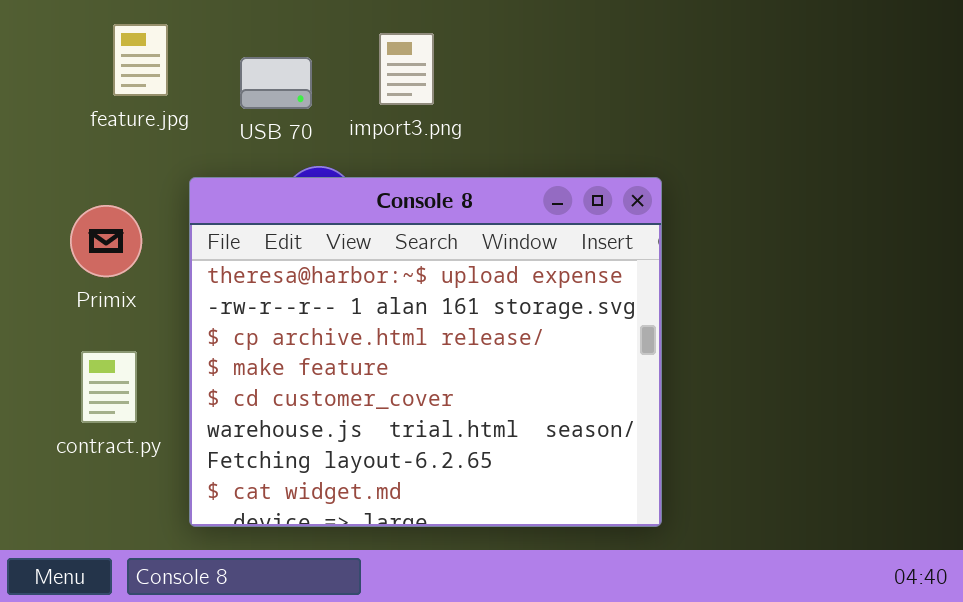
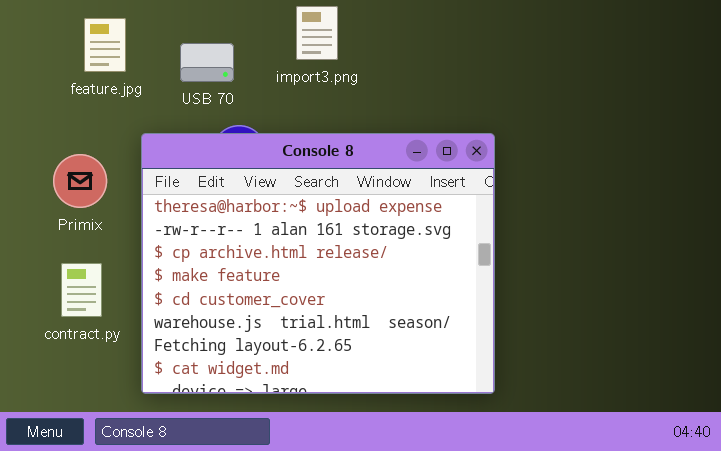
import3.png: [379,33,434,105] -> [296,6,338,60], moved

